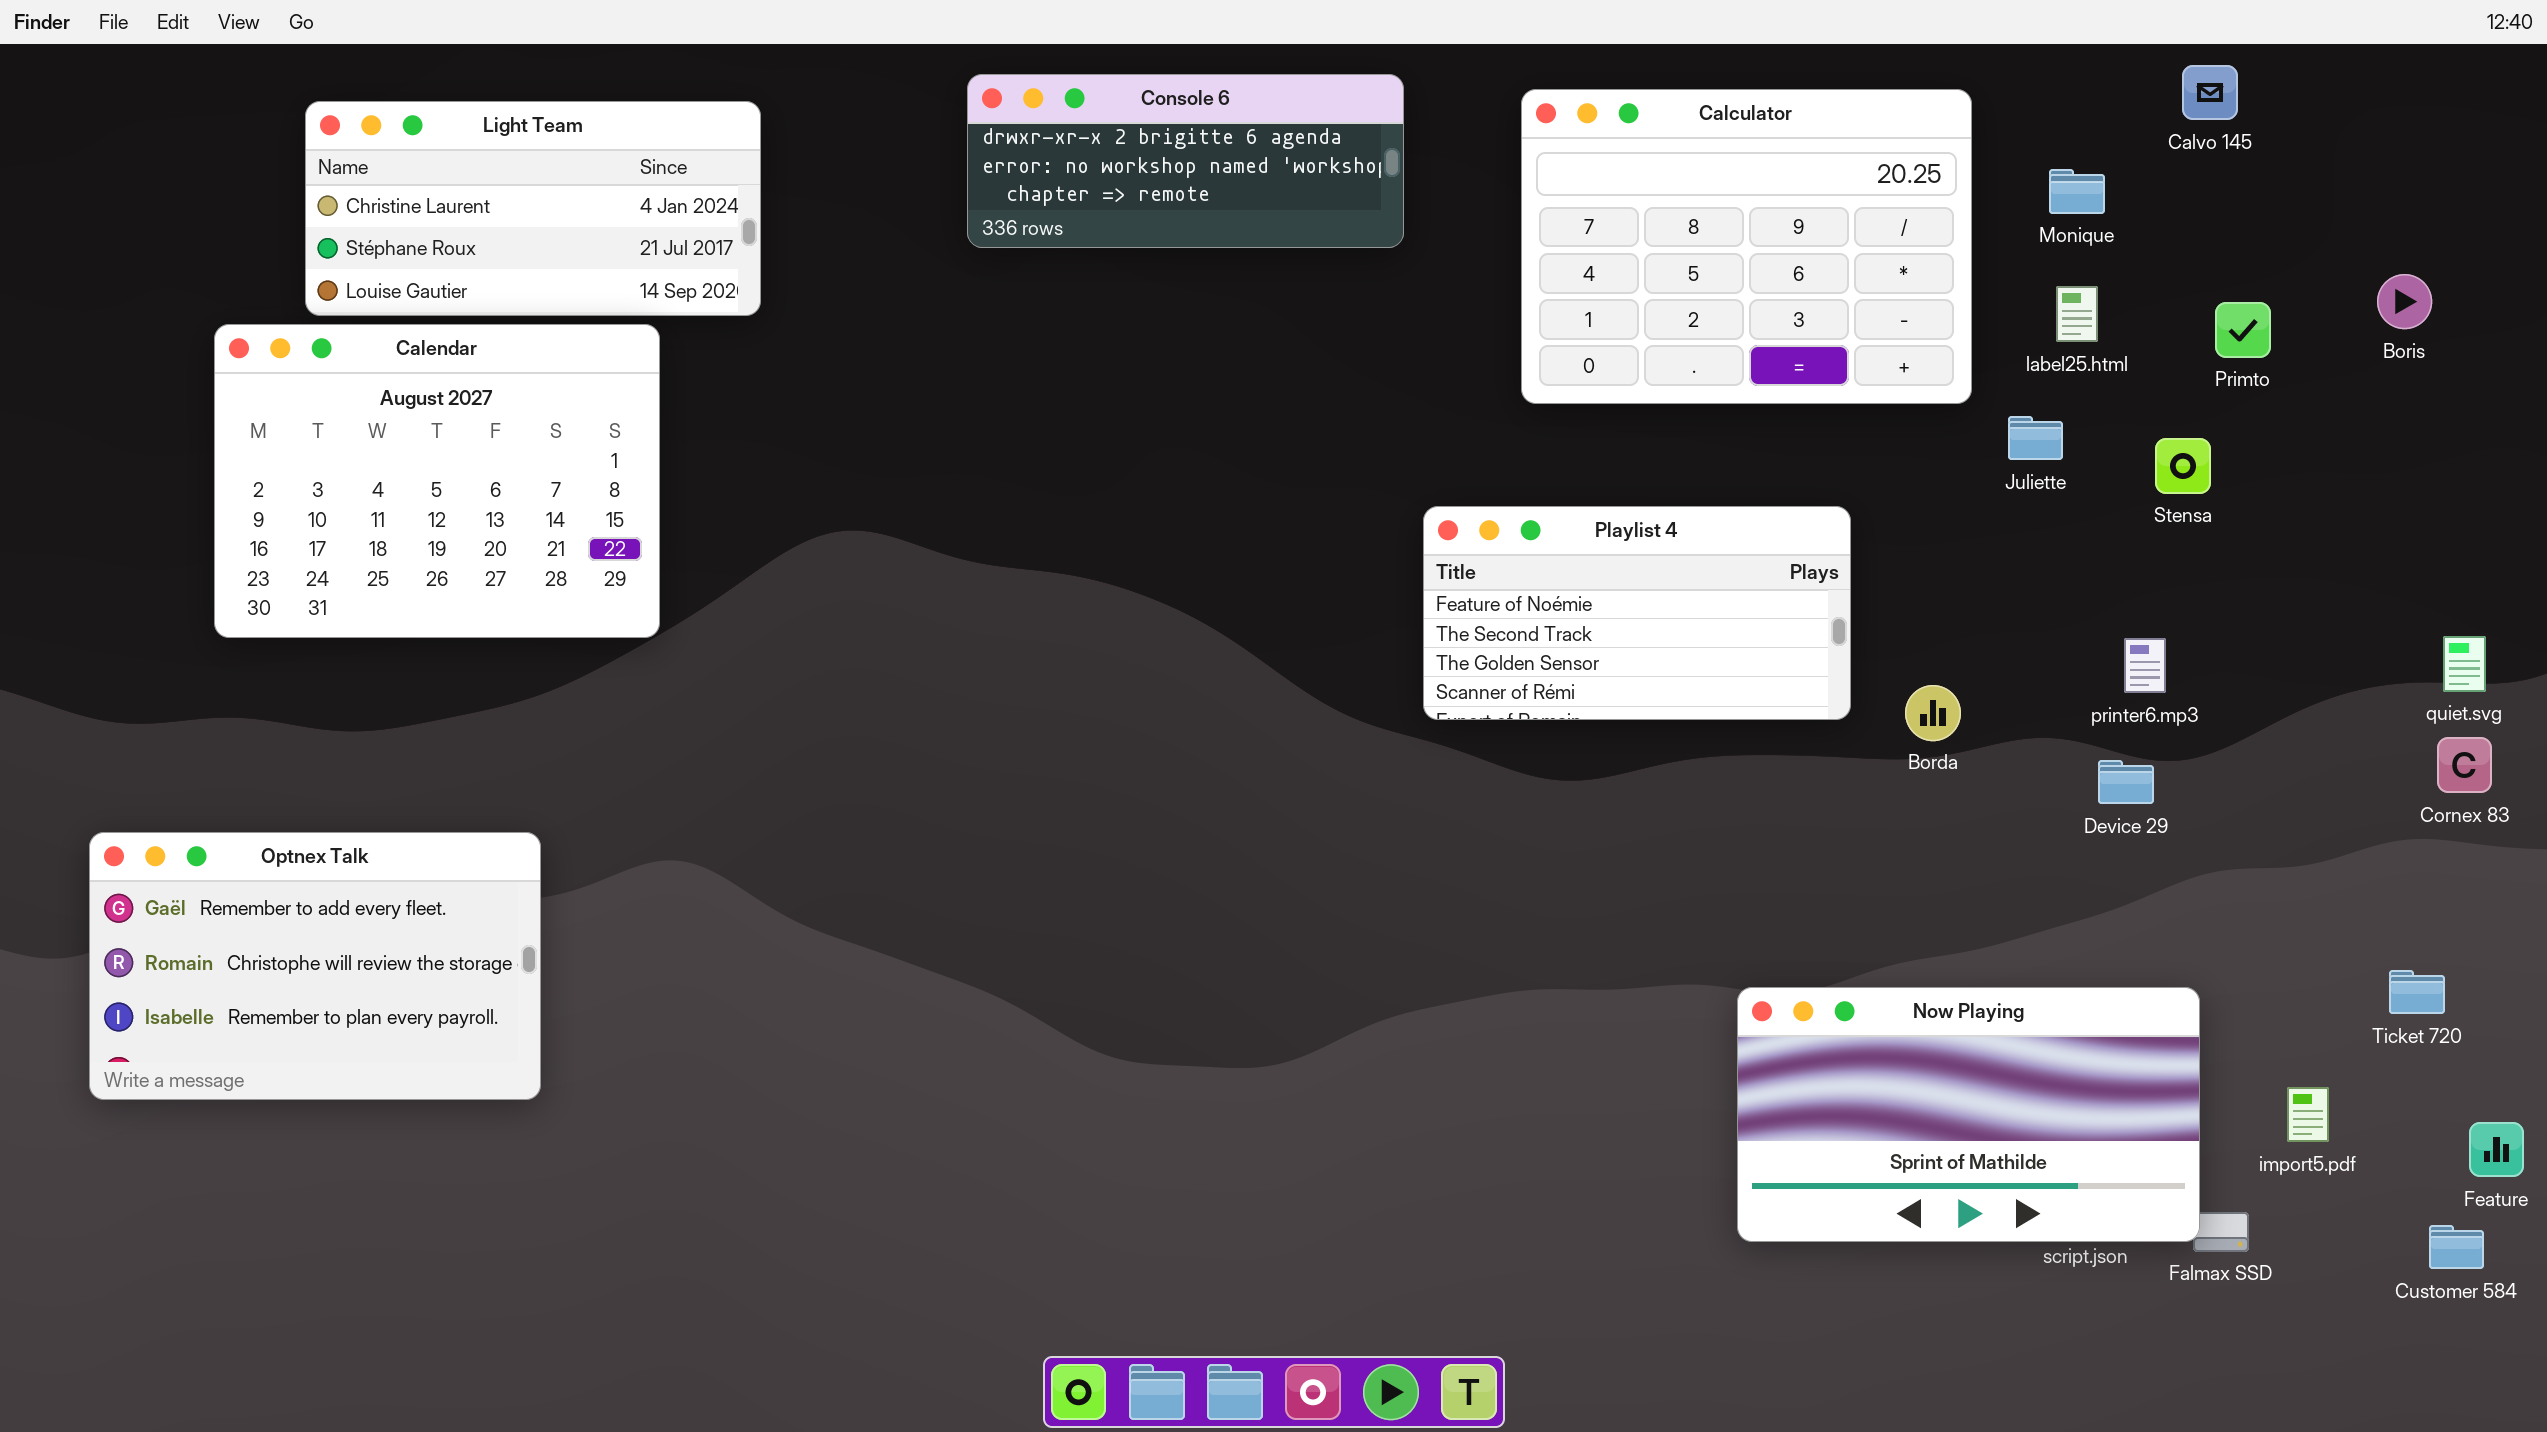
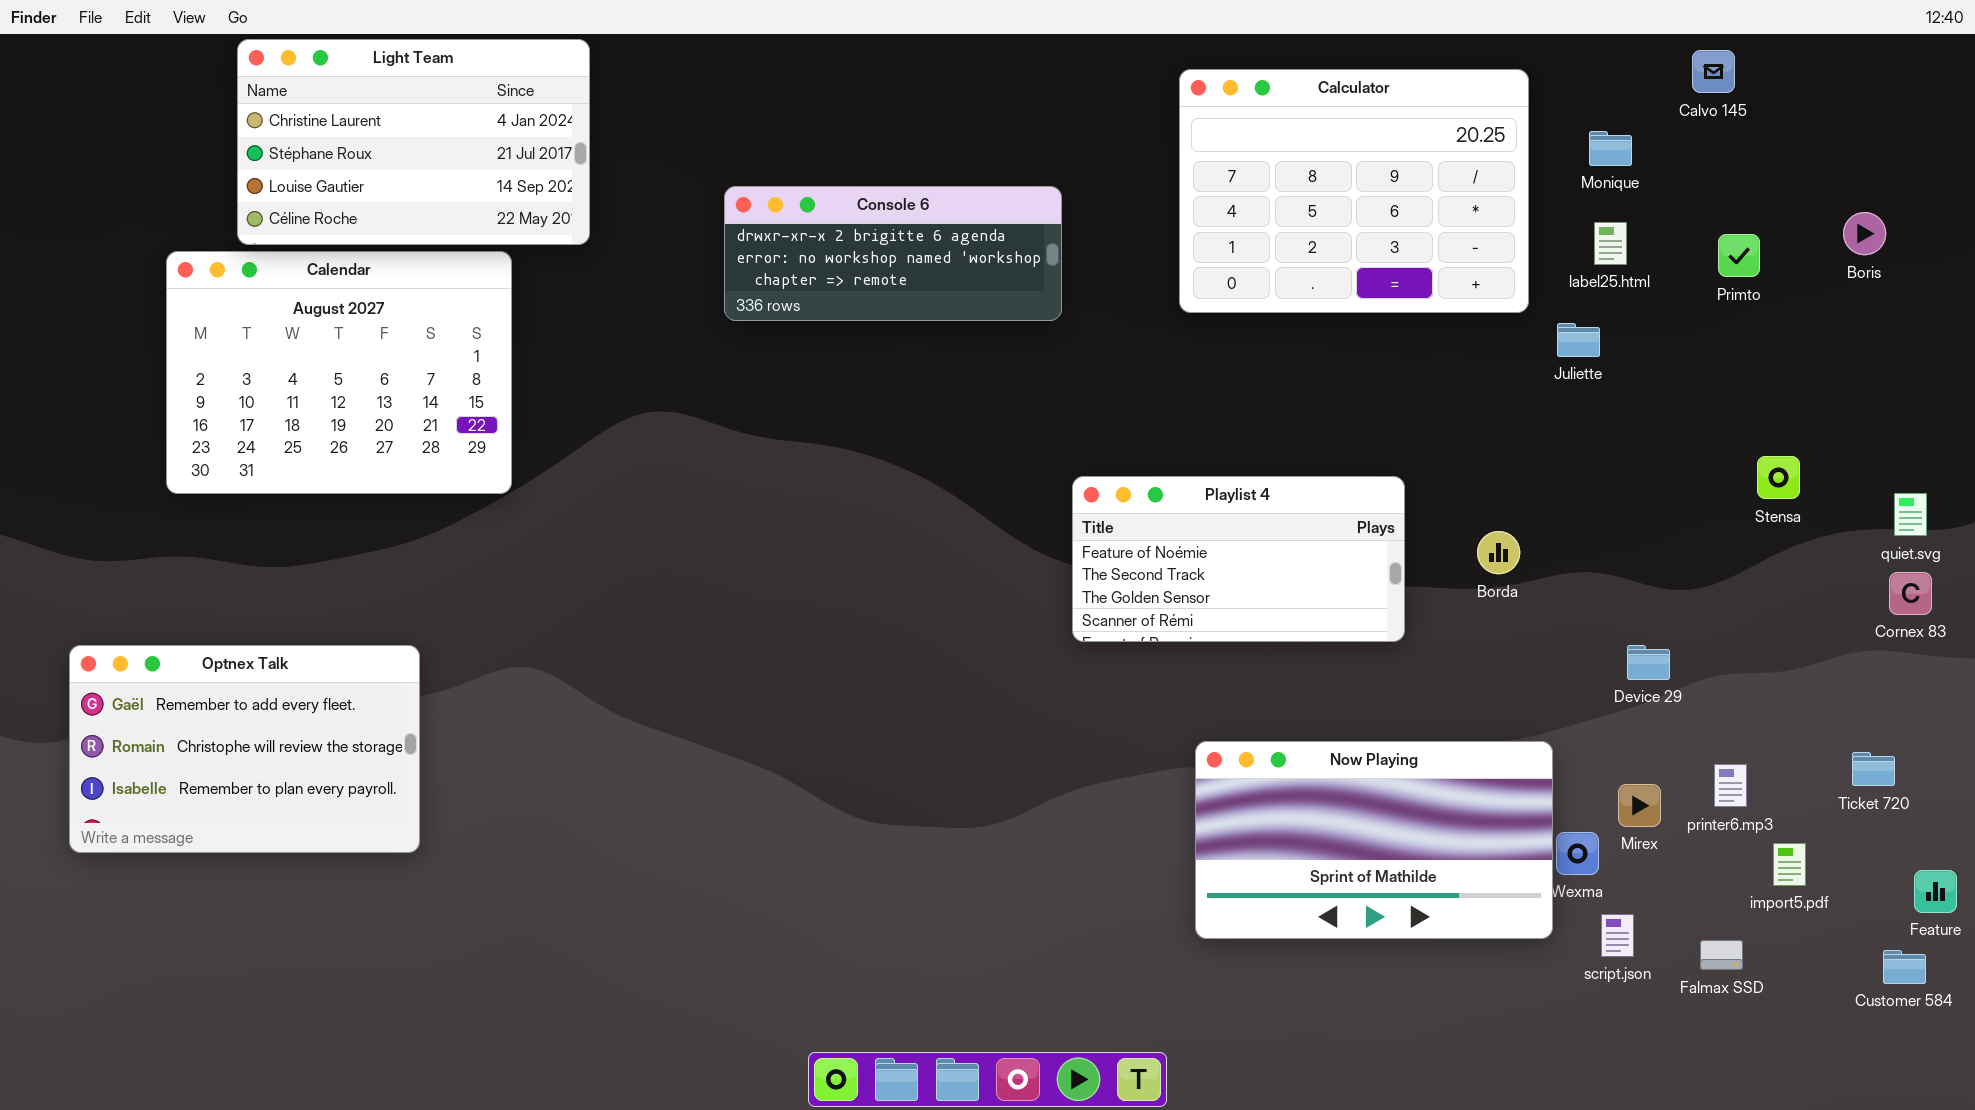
Console 6: [967,74,1404,248] -> [724,186,1062,321], moved
Light Team: [305,101,761,316] -> [237,39,590,245], resized
Stensa: [2155,438,2211,494] -> [1757,456,1800,499], moved
Playlist 4: [1423,506,1851,720] -> [1072,476,1405,642], moved
printer6.mp3: [2124,638,2166,693] -> [1714,764,1747,807], moved
Device 29: [2098,760,2154,804] -> [1627,645,1670,680], moved
Now Playing: [1737,987,2200,1242] -> [1195,741,1553,939], moved

